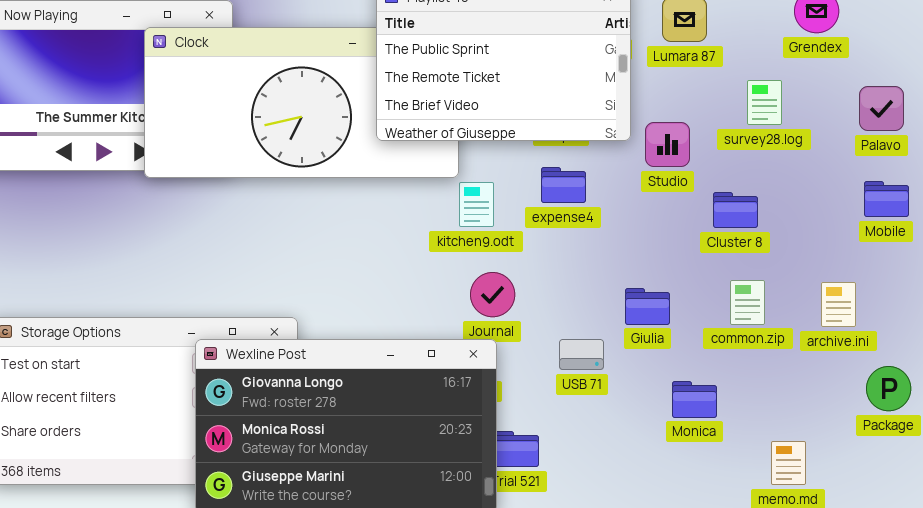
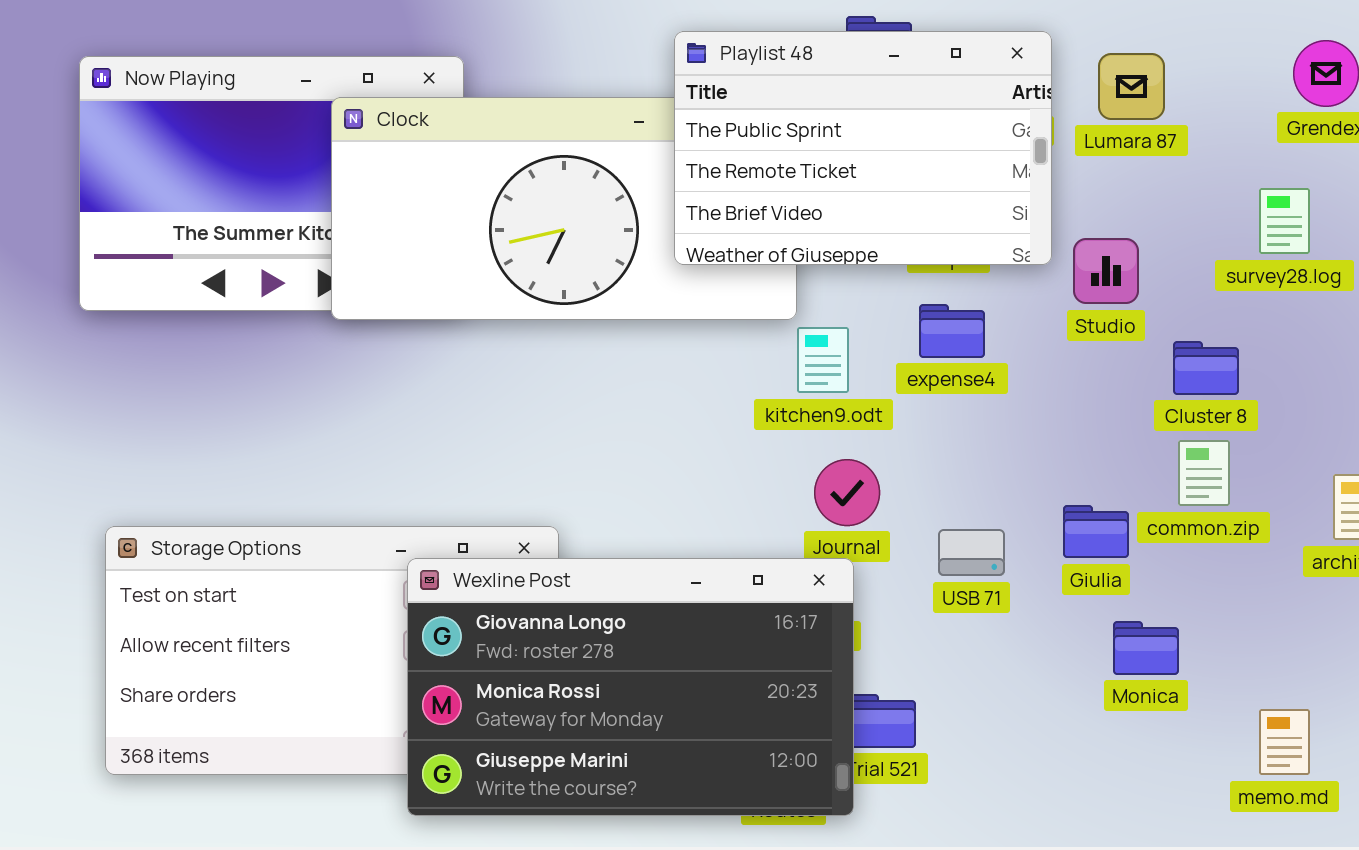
survey28.log: [747,80,782,125] -> [1259,188,1310,254], moved
common.zip: [730,280,765,325] -> [1178,440,1230,506], moved
Giulia: [625,288,670,325] -> [1063,505,1129,558], moved
USB 71: [559,339,604,370] -> [938,529,1005,576], moved

